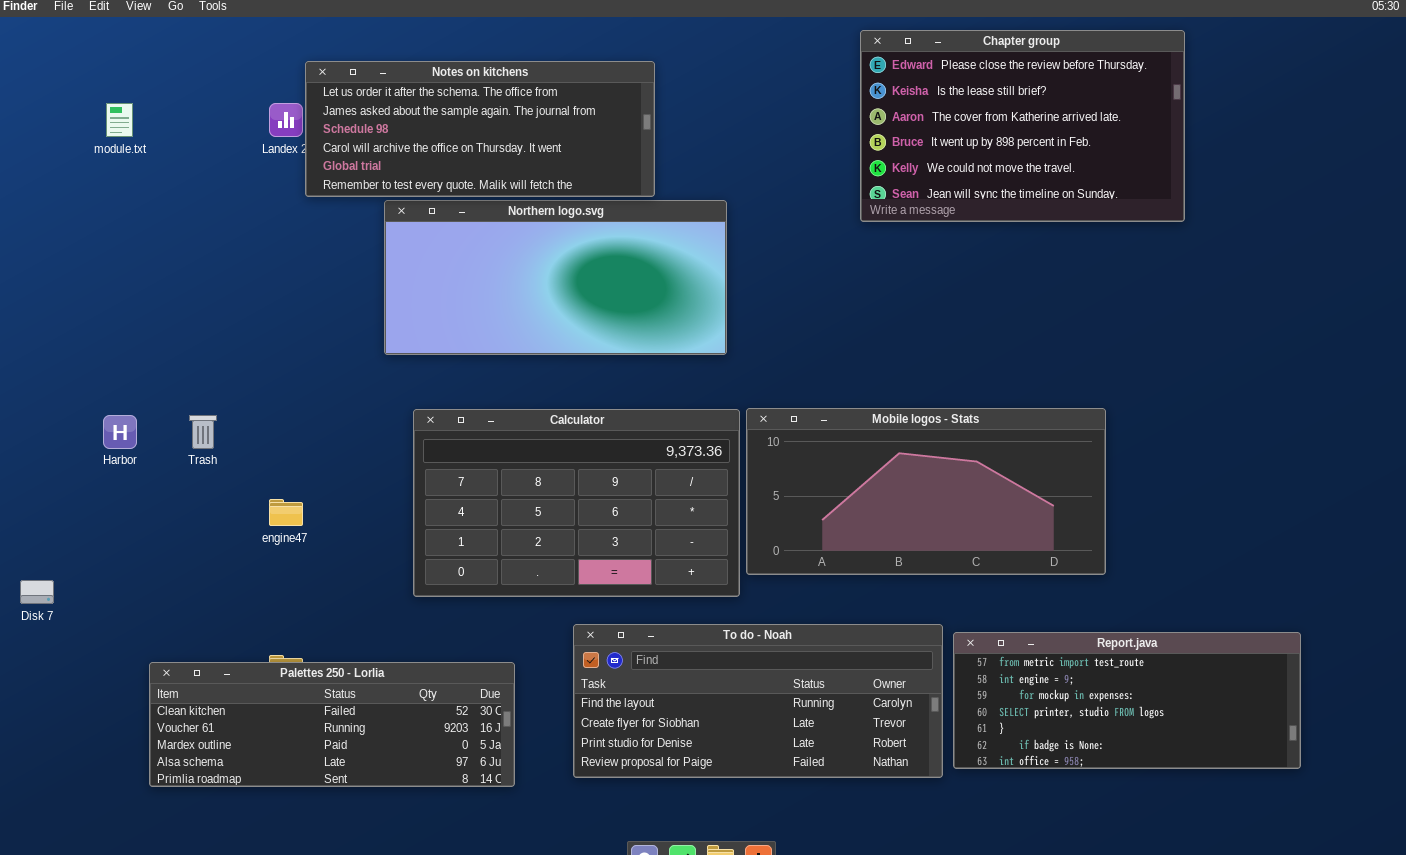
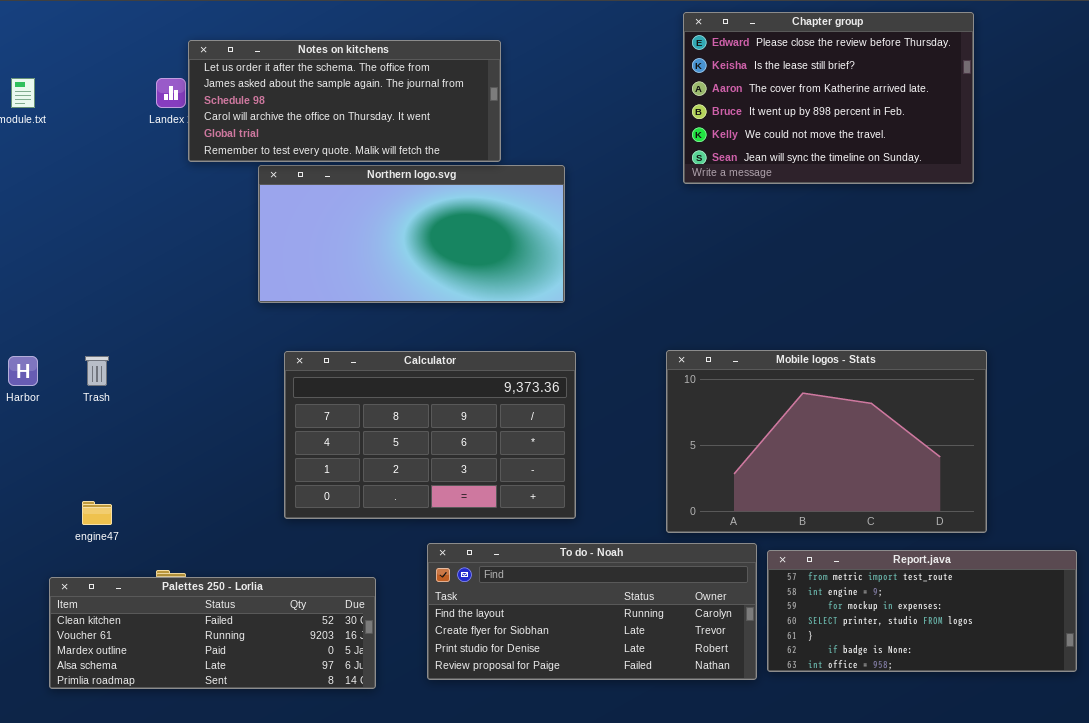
Mobile logos - Stats: [746,408,1106,575] -> [666,350,987,533], moved, resized
engine47: [269,499,303,526] -> [82,501,112,525], moved

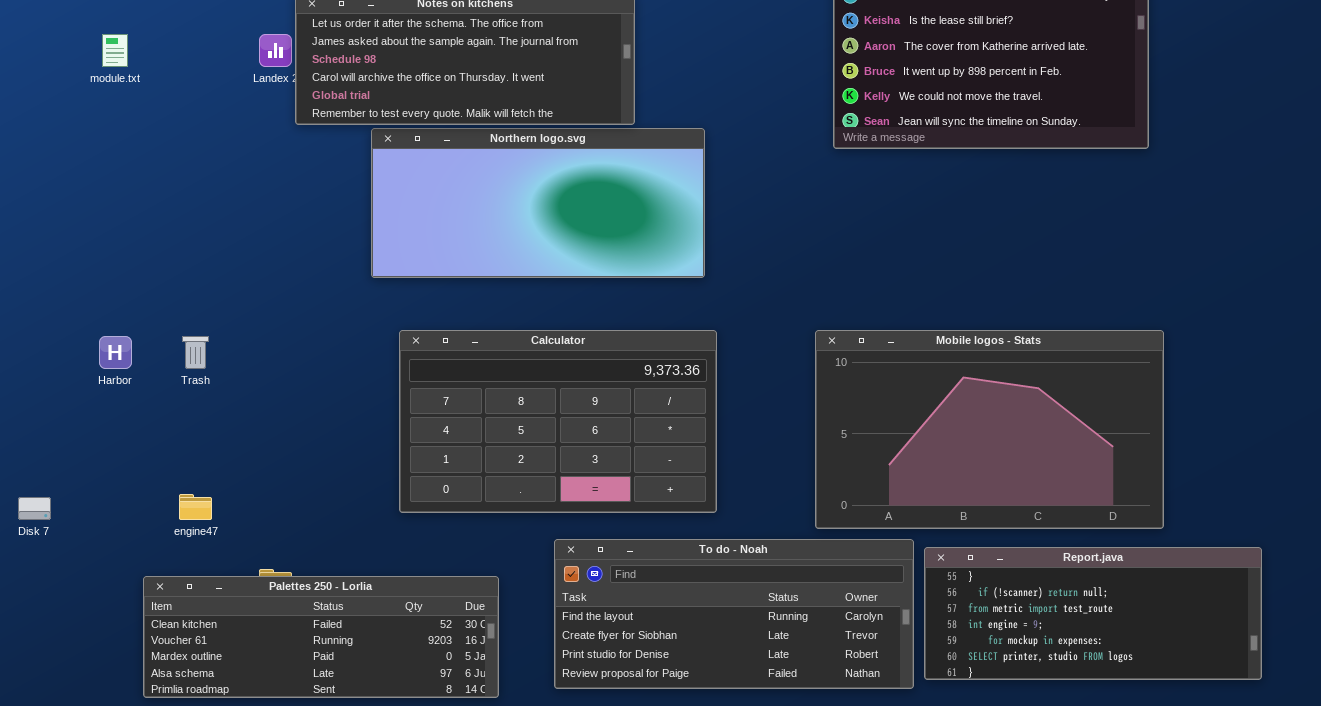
Report.java: [767,550,1077,672] -> [924,547,1262,680], scrolled up 2 rows

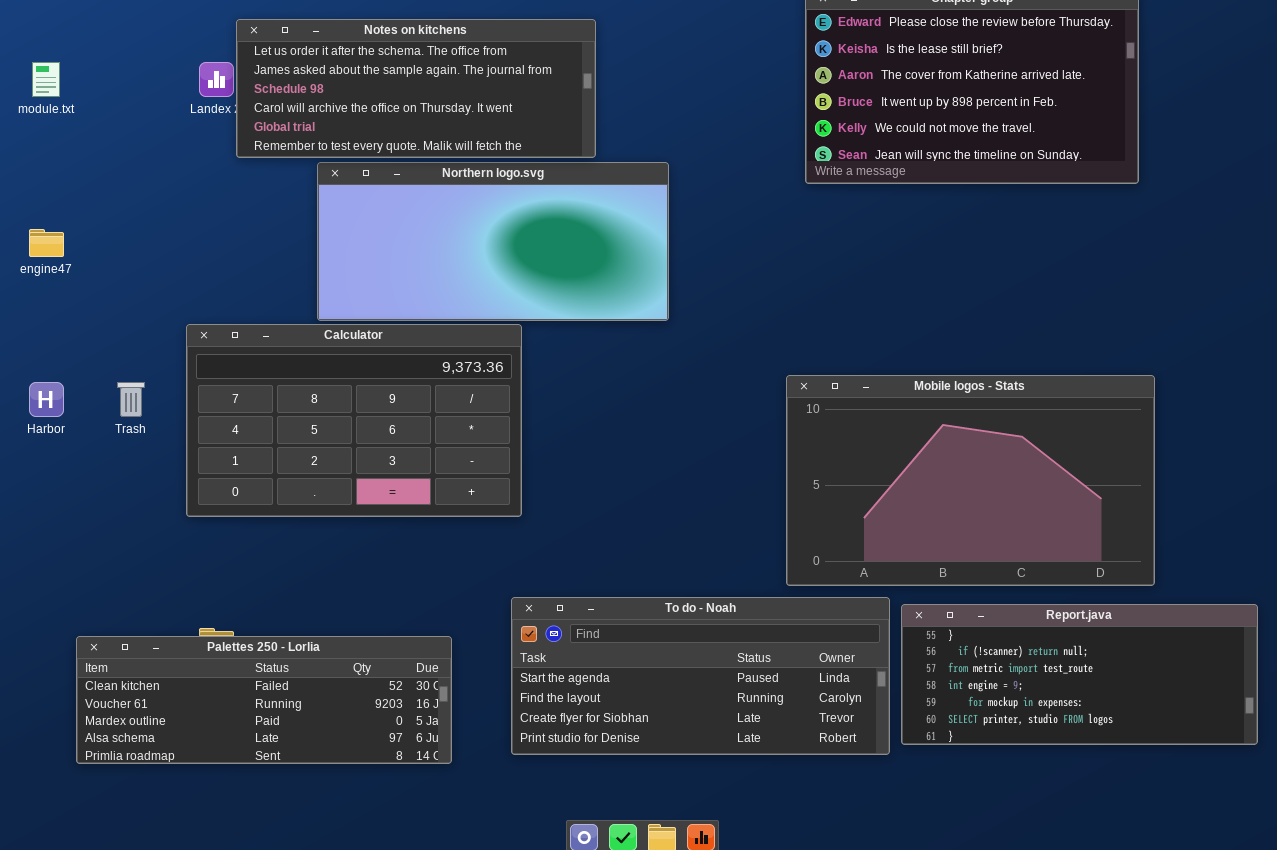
Calculator: [399,330,717,513] -> [186,324,522,517], moved
engine47: [179,494,212,520] -> [29,229,64,257], moved
To do - Noah: [554,539,914,689] -> [511,597,890,755], scrolled up 1 row

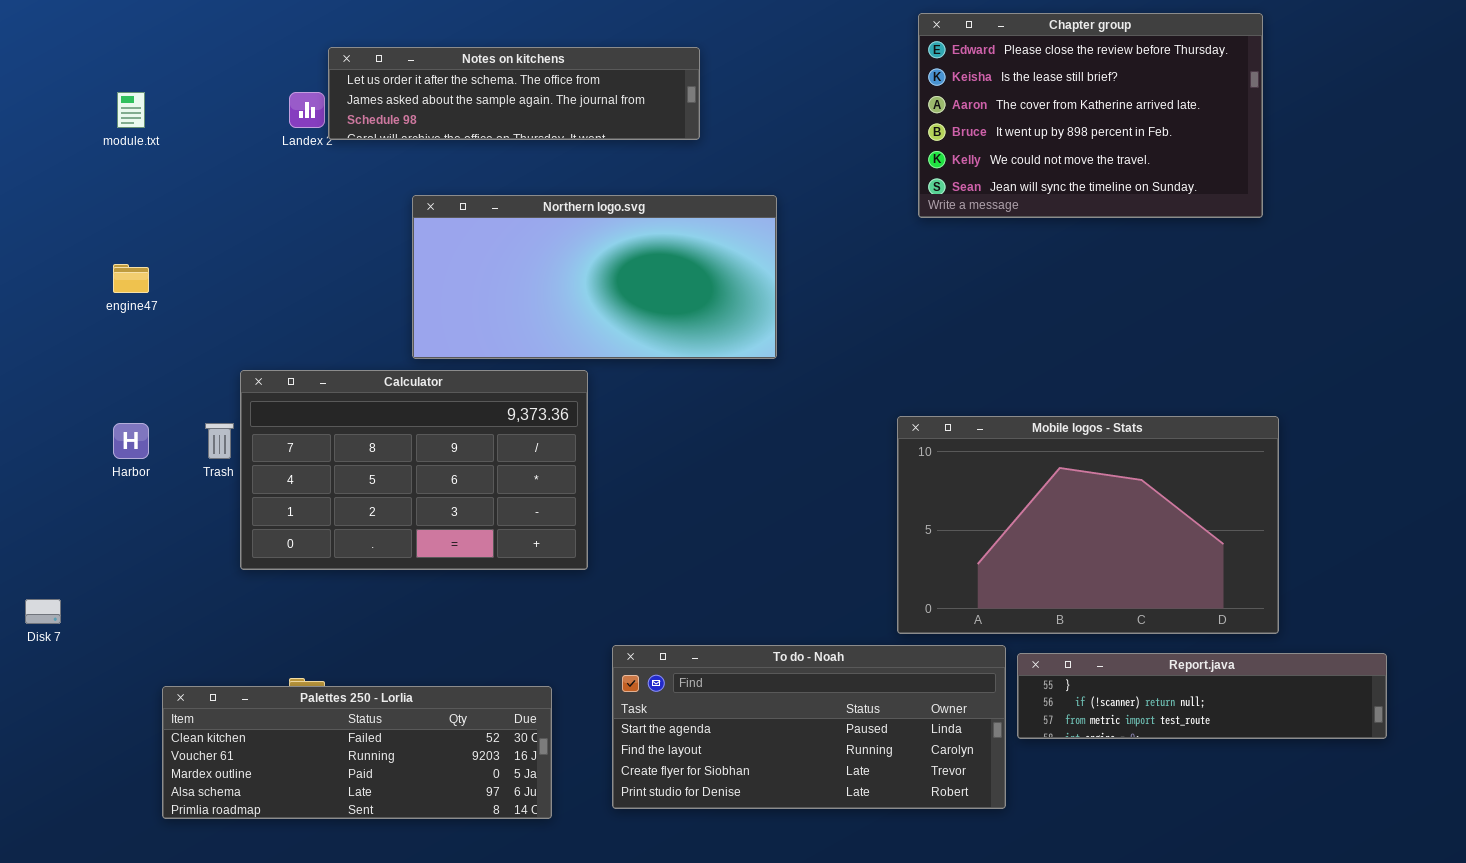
Notes on kitchens: [236,19,596,158] -> [328,47,700,140], resized
Calculator: [186,324,522,517] -> [240,370,588,570], moved
Report.java: [901,604,1258,745] -> [1017,653,1387,739], resized

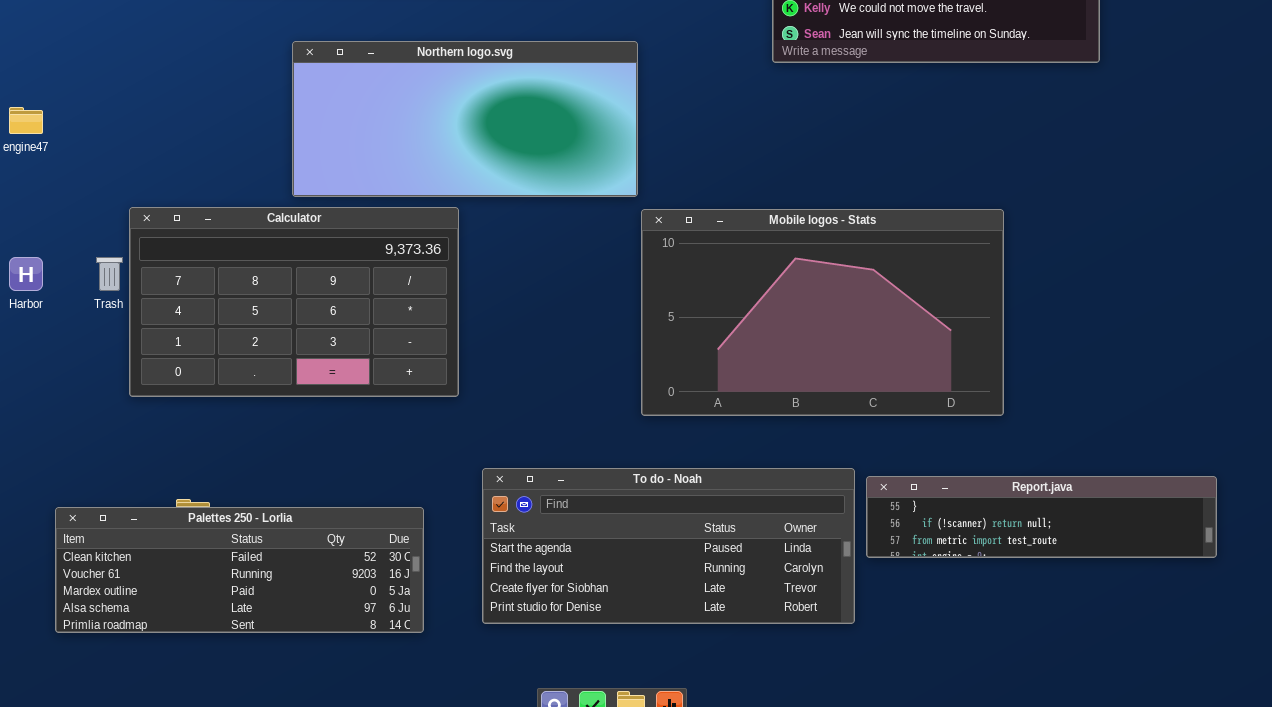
Mobile logos - Stats: [897,416,1279,634] -> [641,209,1004,416], moved

